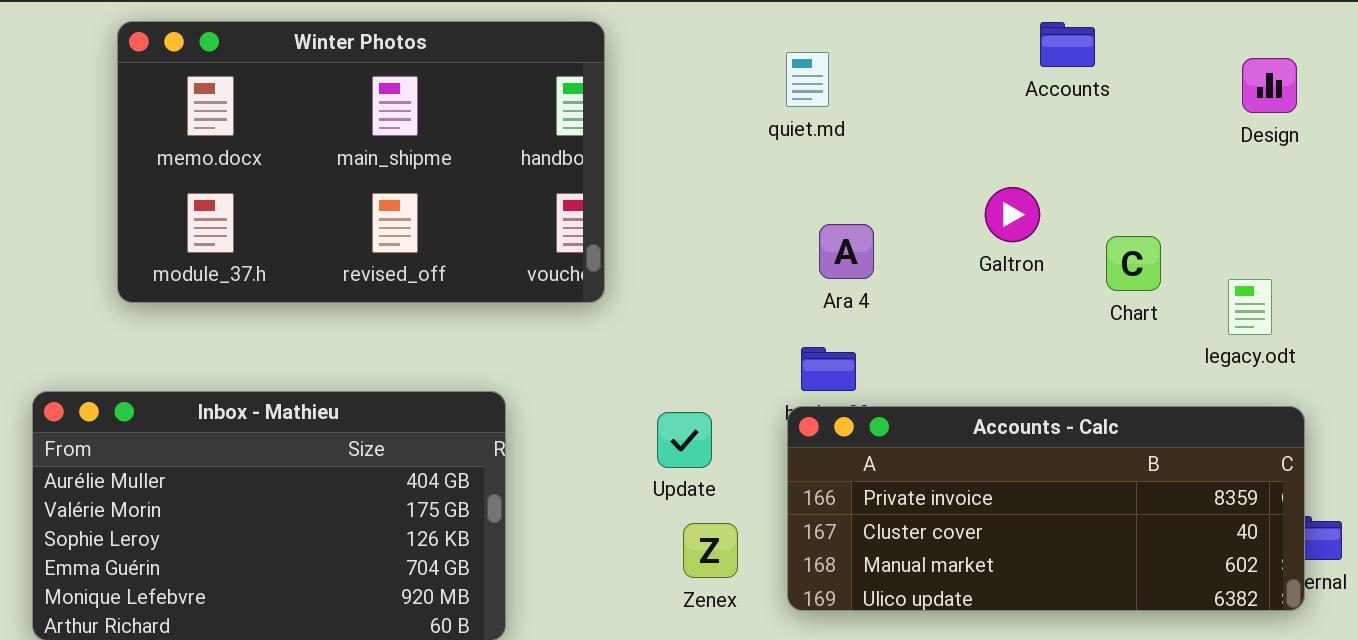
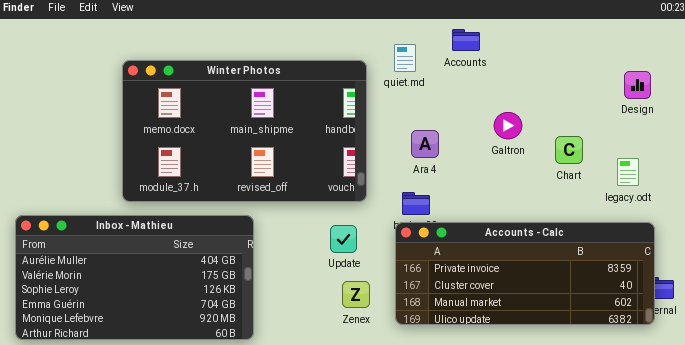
Winter Photos: [117,21,605,303] -> [122,60,367,202], moved
Accounts: [1040,22,1095,67] -> [452,29,480,51], moved
Design: [1242,58,1297,113] -> [624,71,651,99], moved

